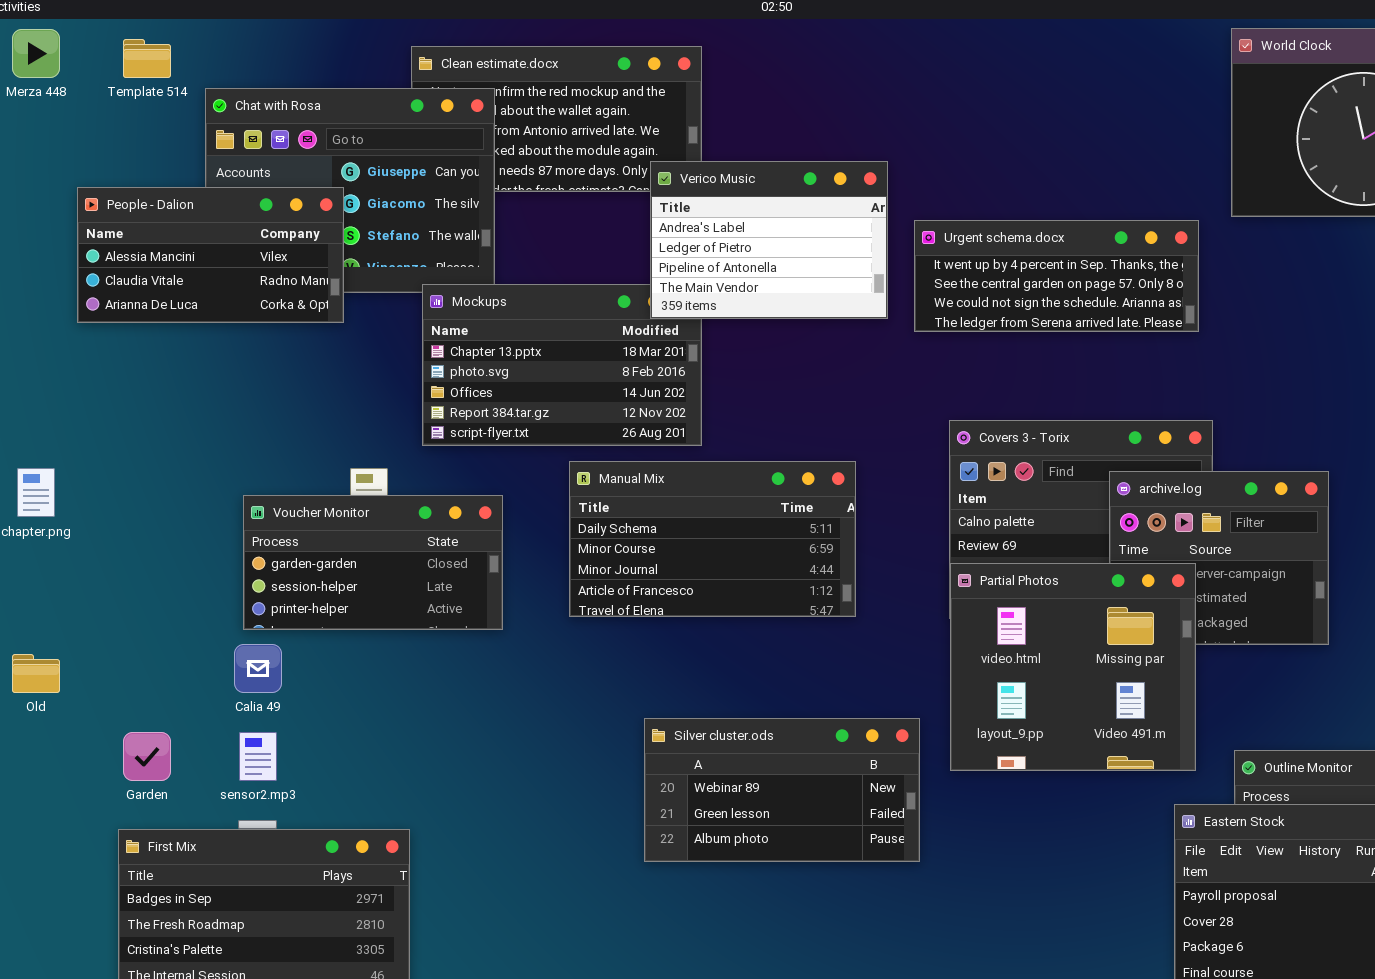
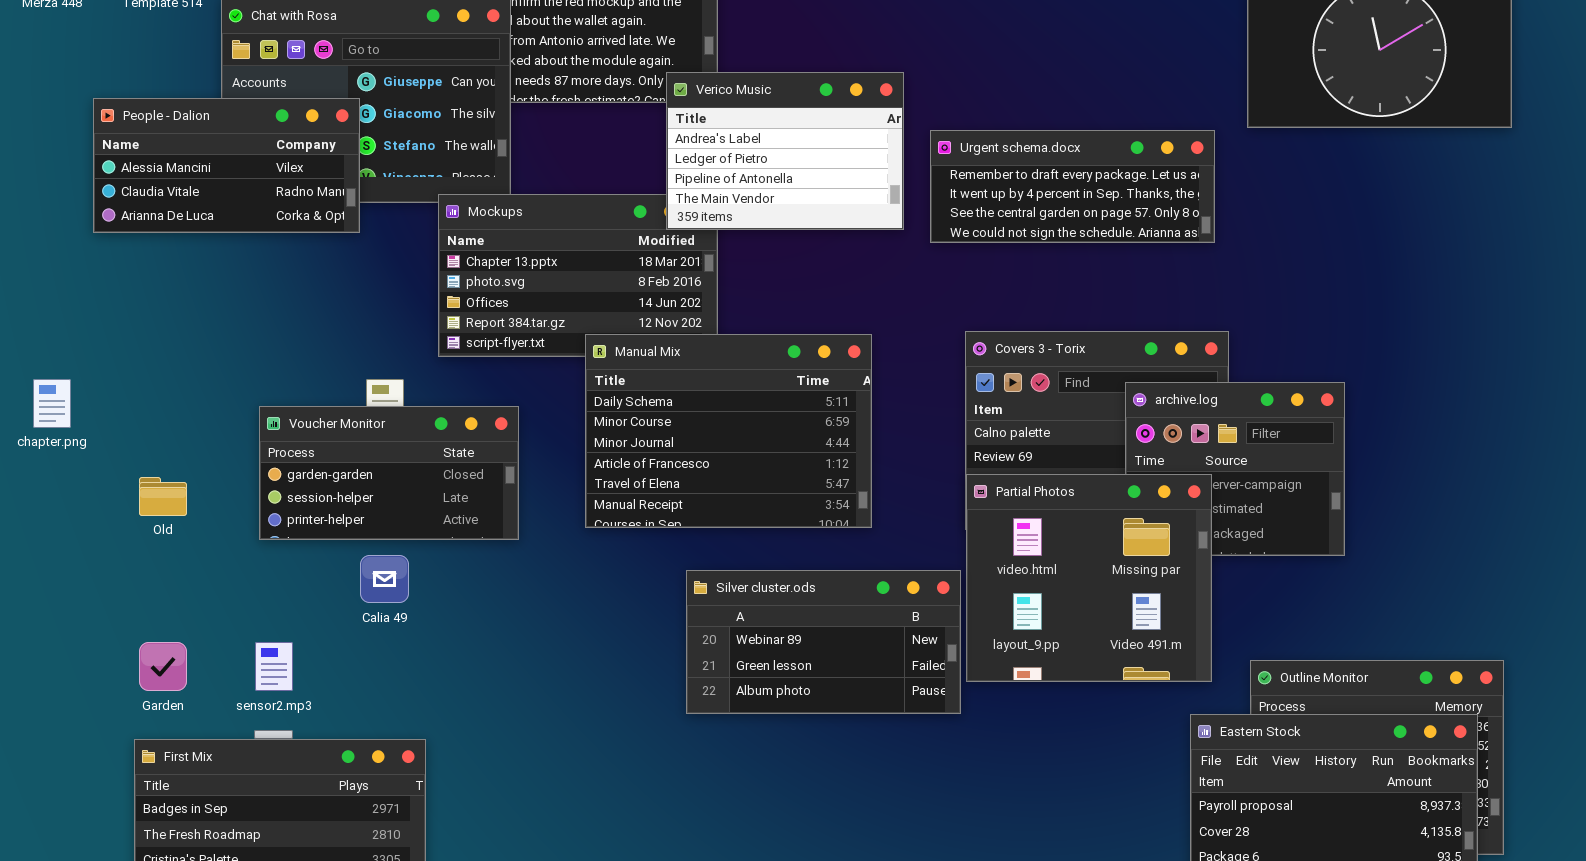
Urgent schema.docx: [914,220,1199,332] -> [930,130,1215,243], scrolled up 1 row
Manual Mix: [569,461,856,617] -> [585,334,872,528], resized
Calia 49: [234,644,282,693] -> [360,555,409,603], moved
Old: [12,654,60,693] -> [139,477,187,516], moved
Silver cluster.ods: [644,718,920,862] -> [686,570,961,714], moved

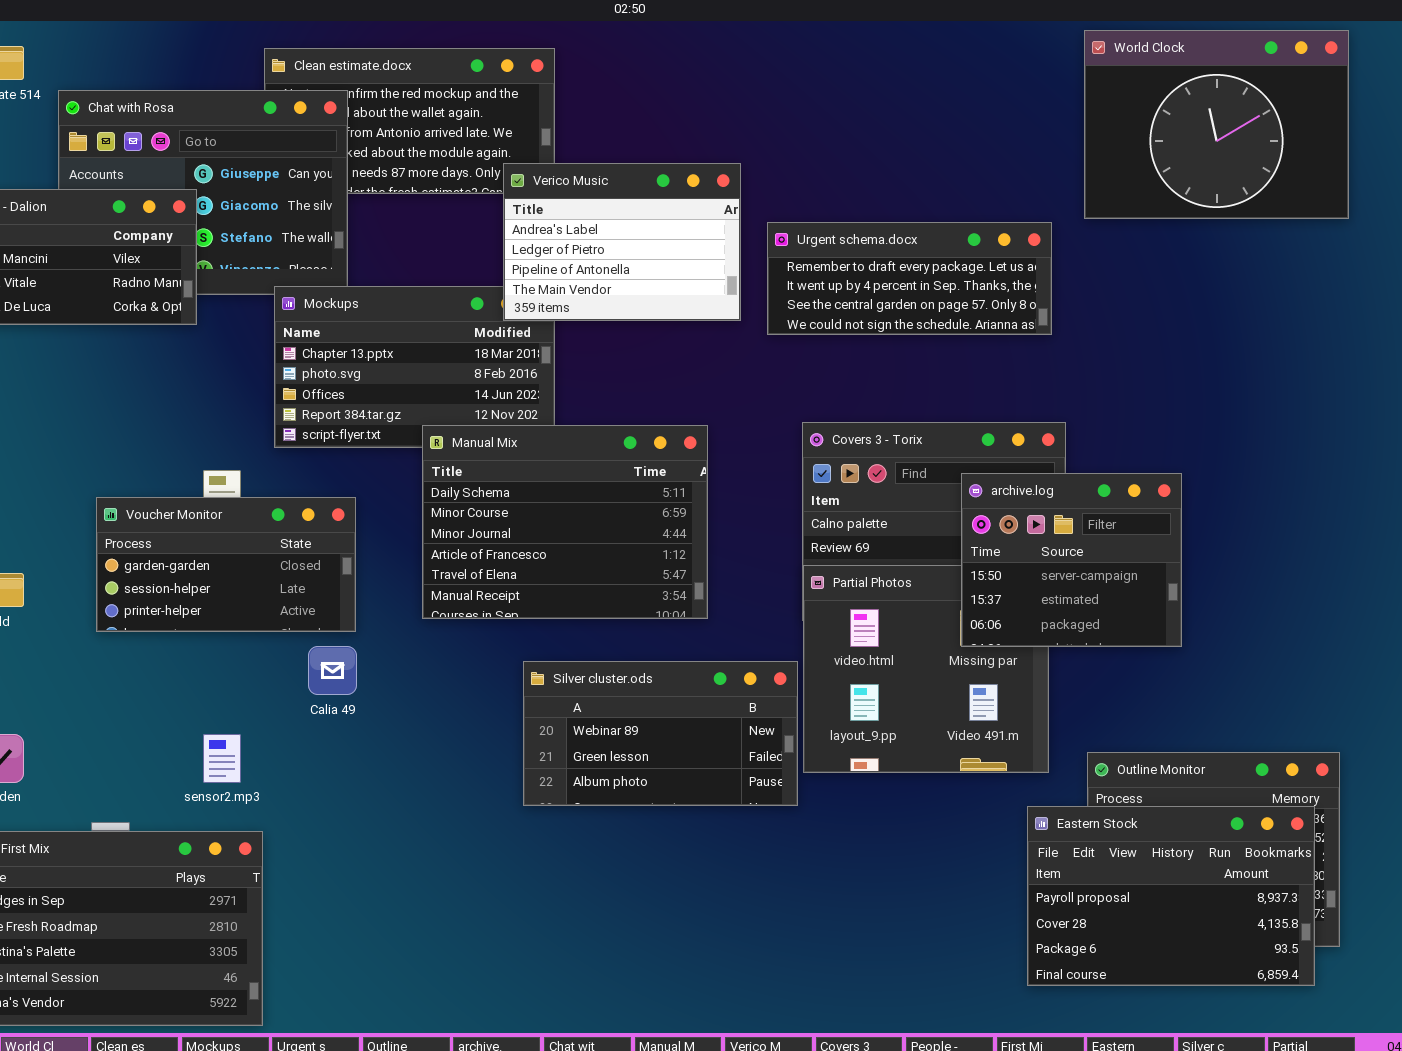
archive.log: [1125,382,1345,556] -> [961,473,1182,647], raised
Calia 49: [360,555,409,603] -> [308,646,357,695], moved
sensor2.mp3: [255,642,293,691] -> [203,734,241,783], moved

